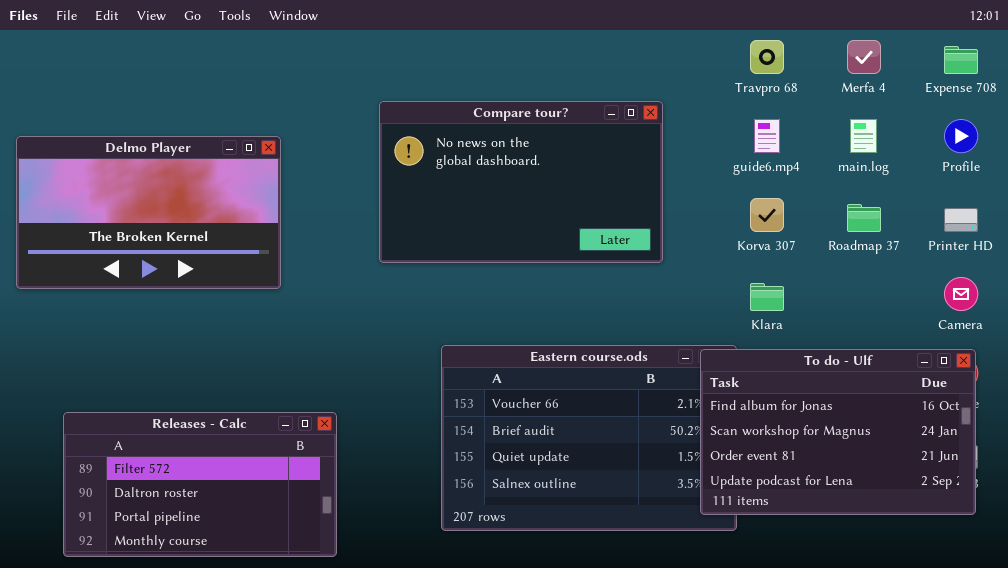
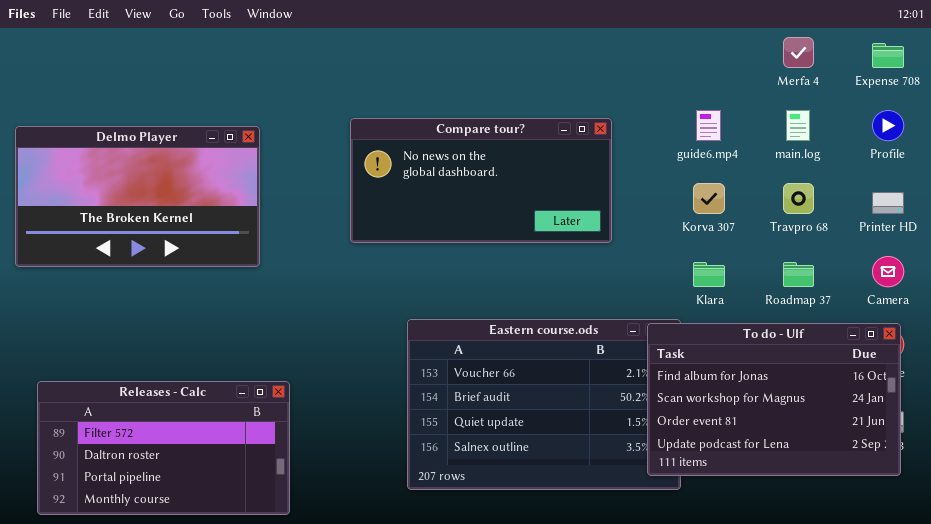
Travpro 68: [750,40,784,74] -> [783,183,814,214], moved
Compare tour?: [379,101,663,263] -> [350,118,612,243], resized
Roadmap 37: [847,204,881,232] -> [783,262,814,287], moved
Releases - Calc: [63,412,337,557] -> [37,381,290,515], moved

